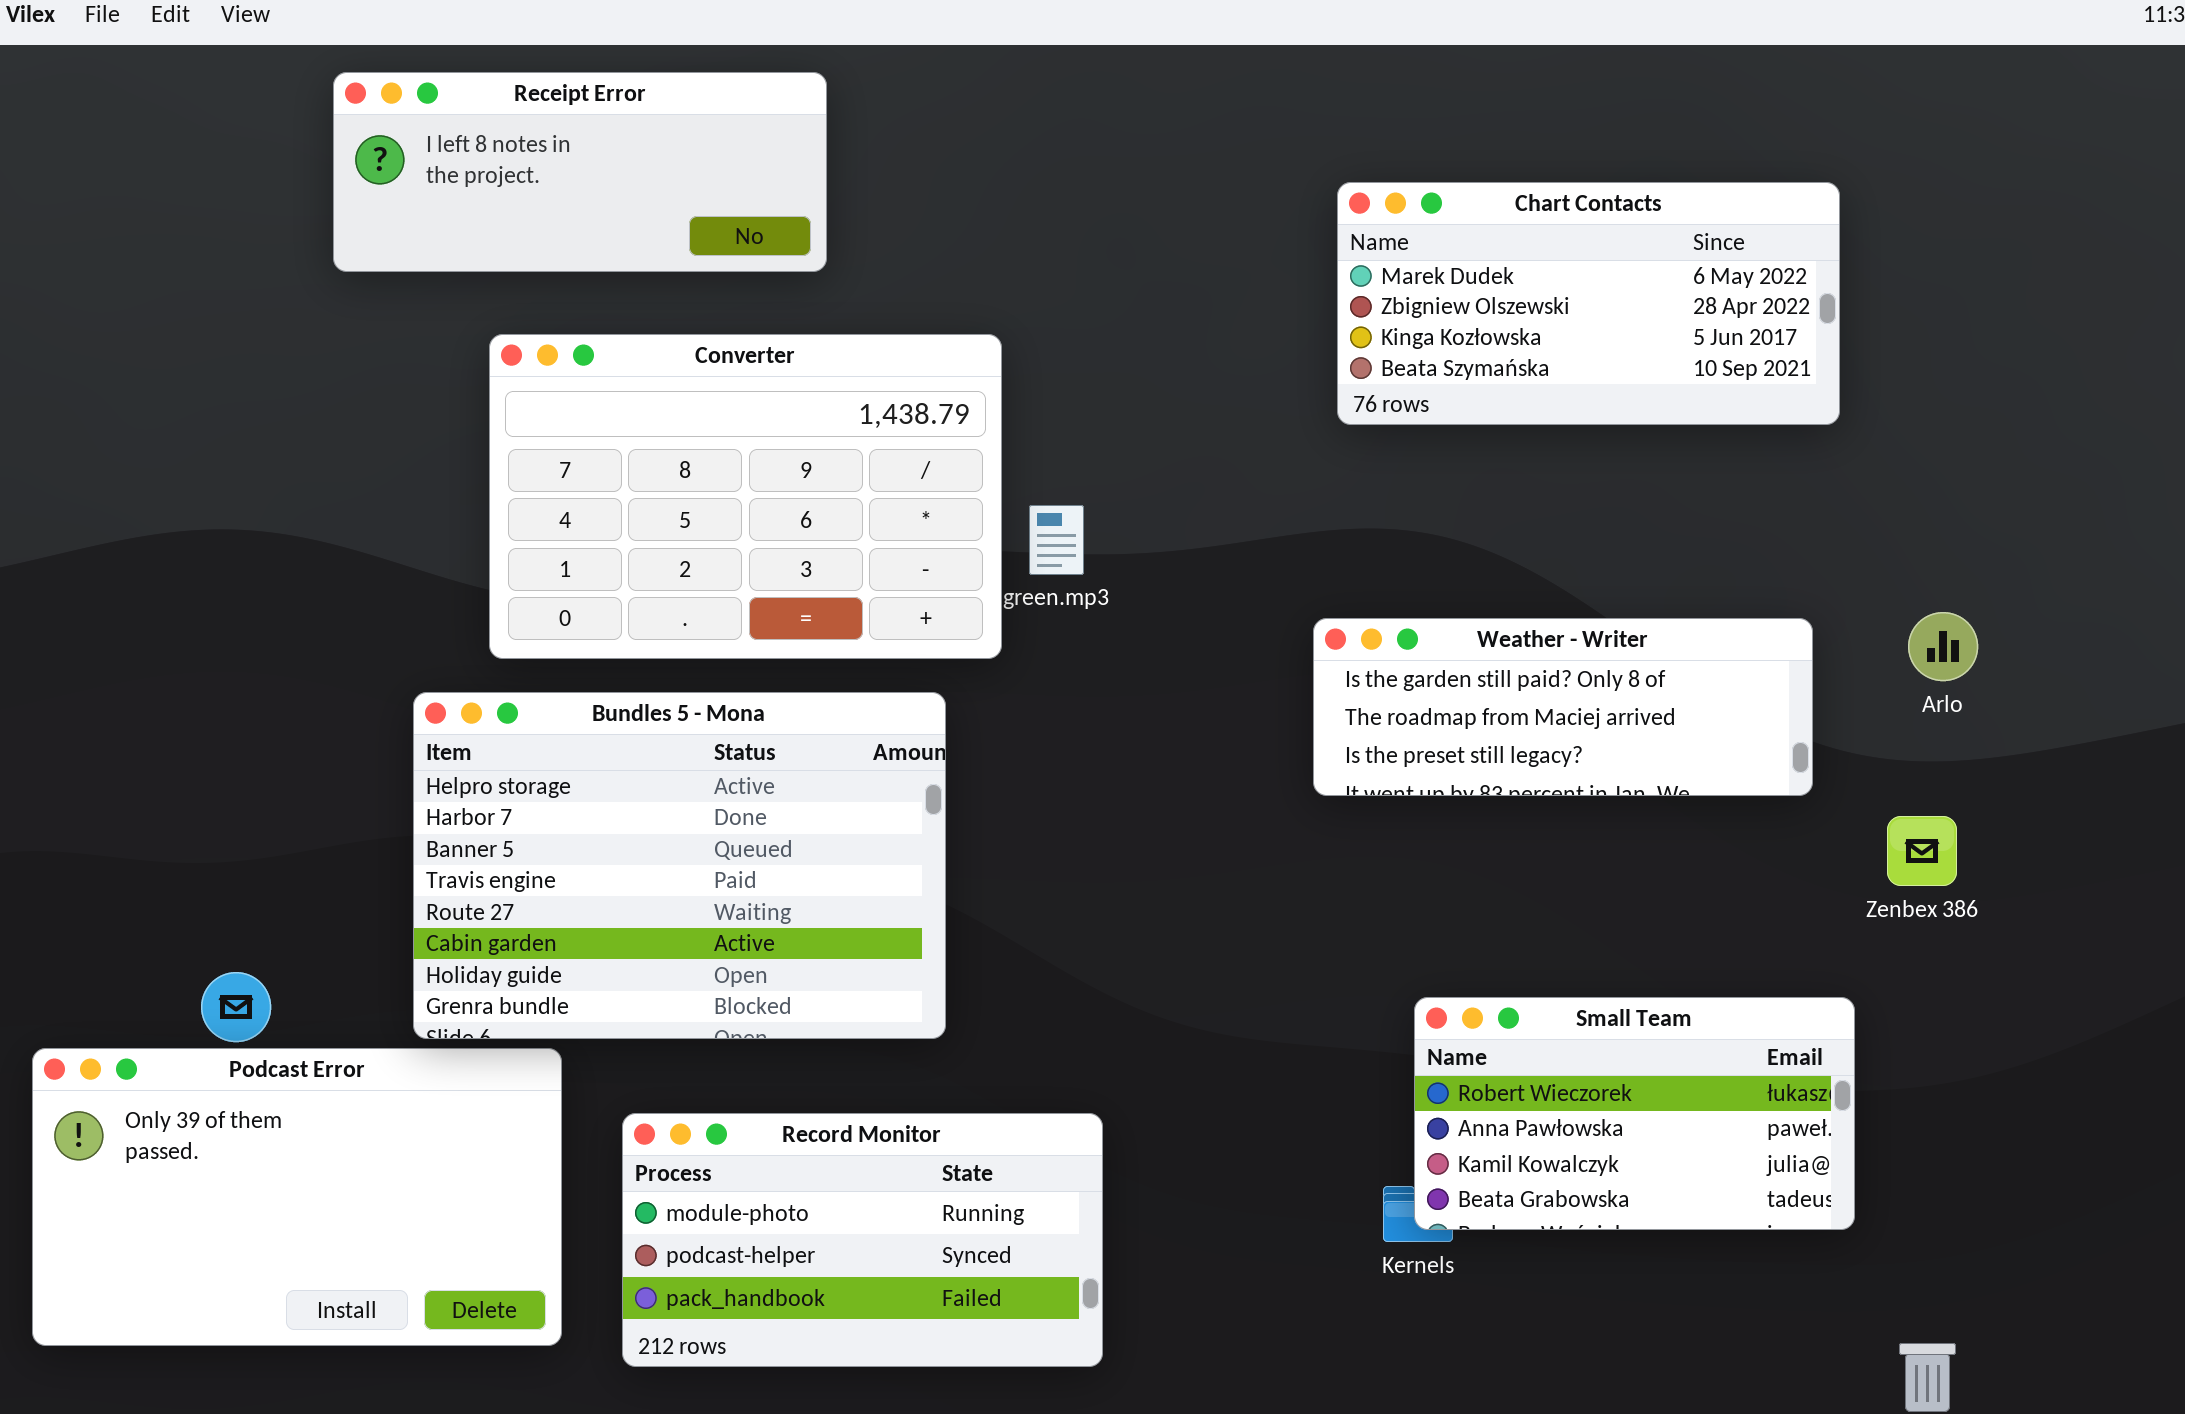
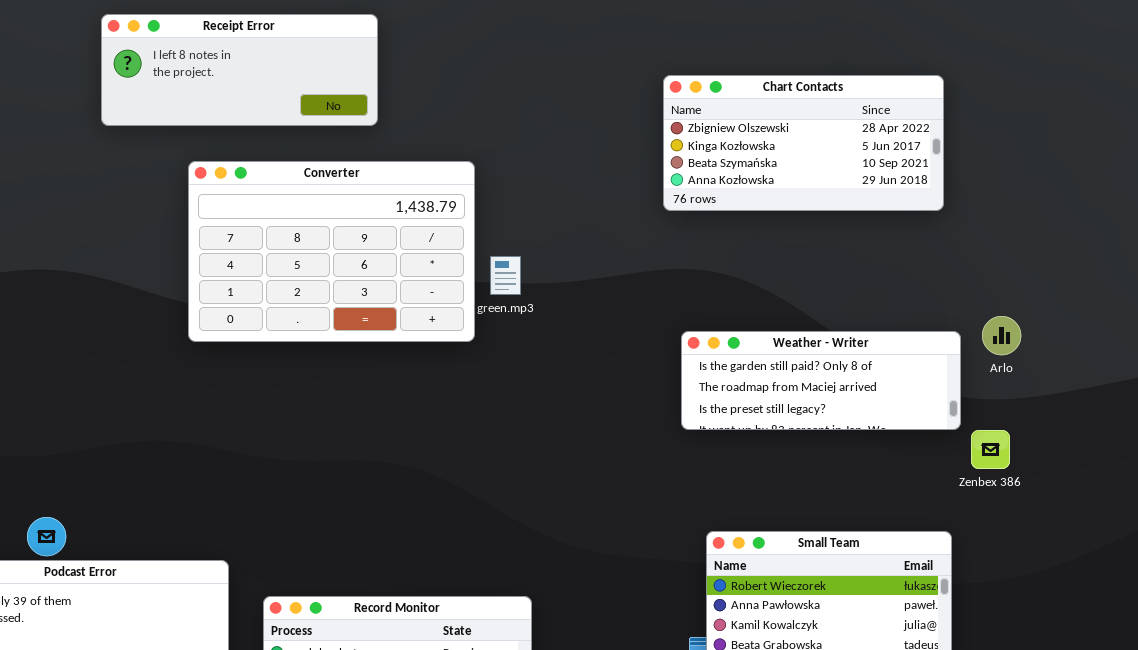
Chart Contacts: [1337,182,1840,425] -> [663,75,944,211], scrolled down 1 row
Weather - Writer: [1313,618,1813,796] -> [681,331,961,430], moved
Bundles 5 - Mona: [413,692,946,1039] -> none, closed

